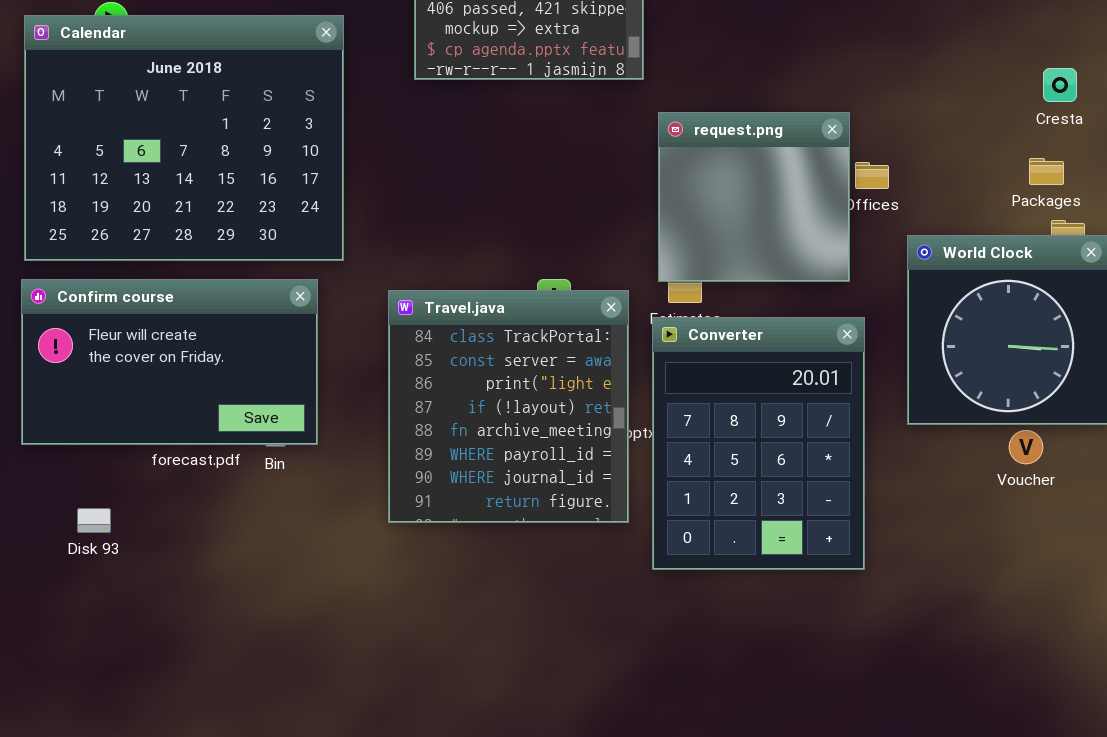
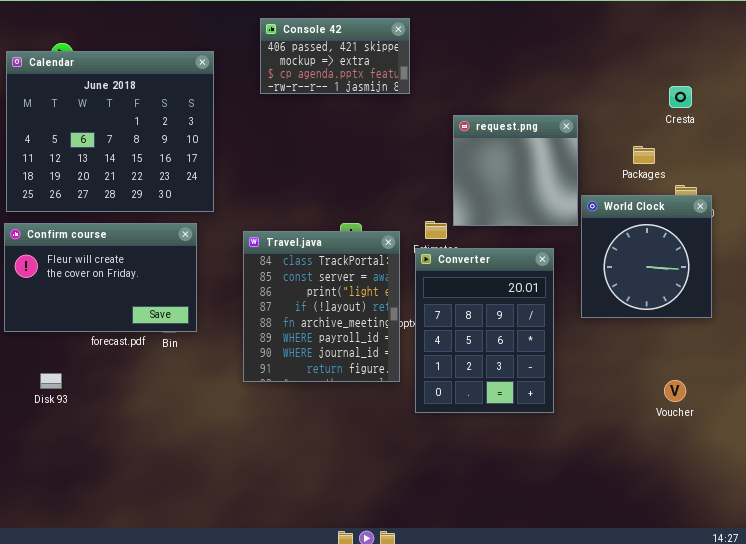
request.png: [658,112,850,282] -> [453,115,578,226], moved
Packages: [1029,158,1064,185] -> [633,146,655,164], moved
Voucher: [1009,430,1043,464] -> [664,380,686,402], moved

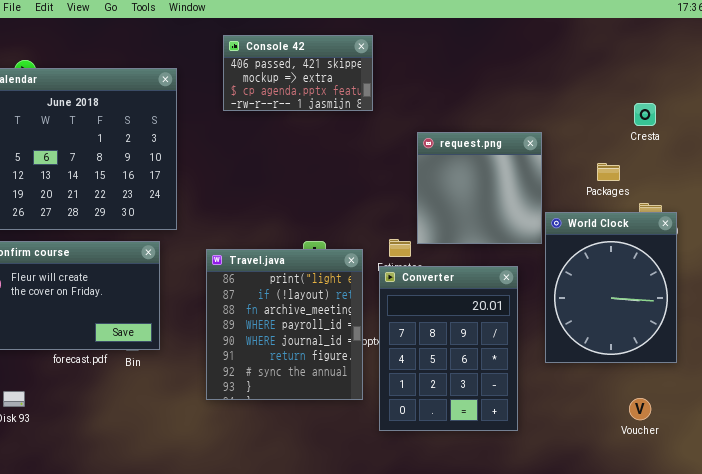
World Clock: [581,195,712,318] -> [545,212,677,363], resized
Travel.java: [243,231,400,382] -> [206,249,363,400], scrolled down 2 rows

